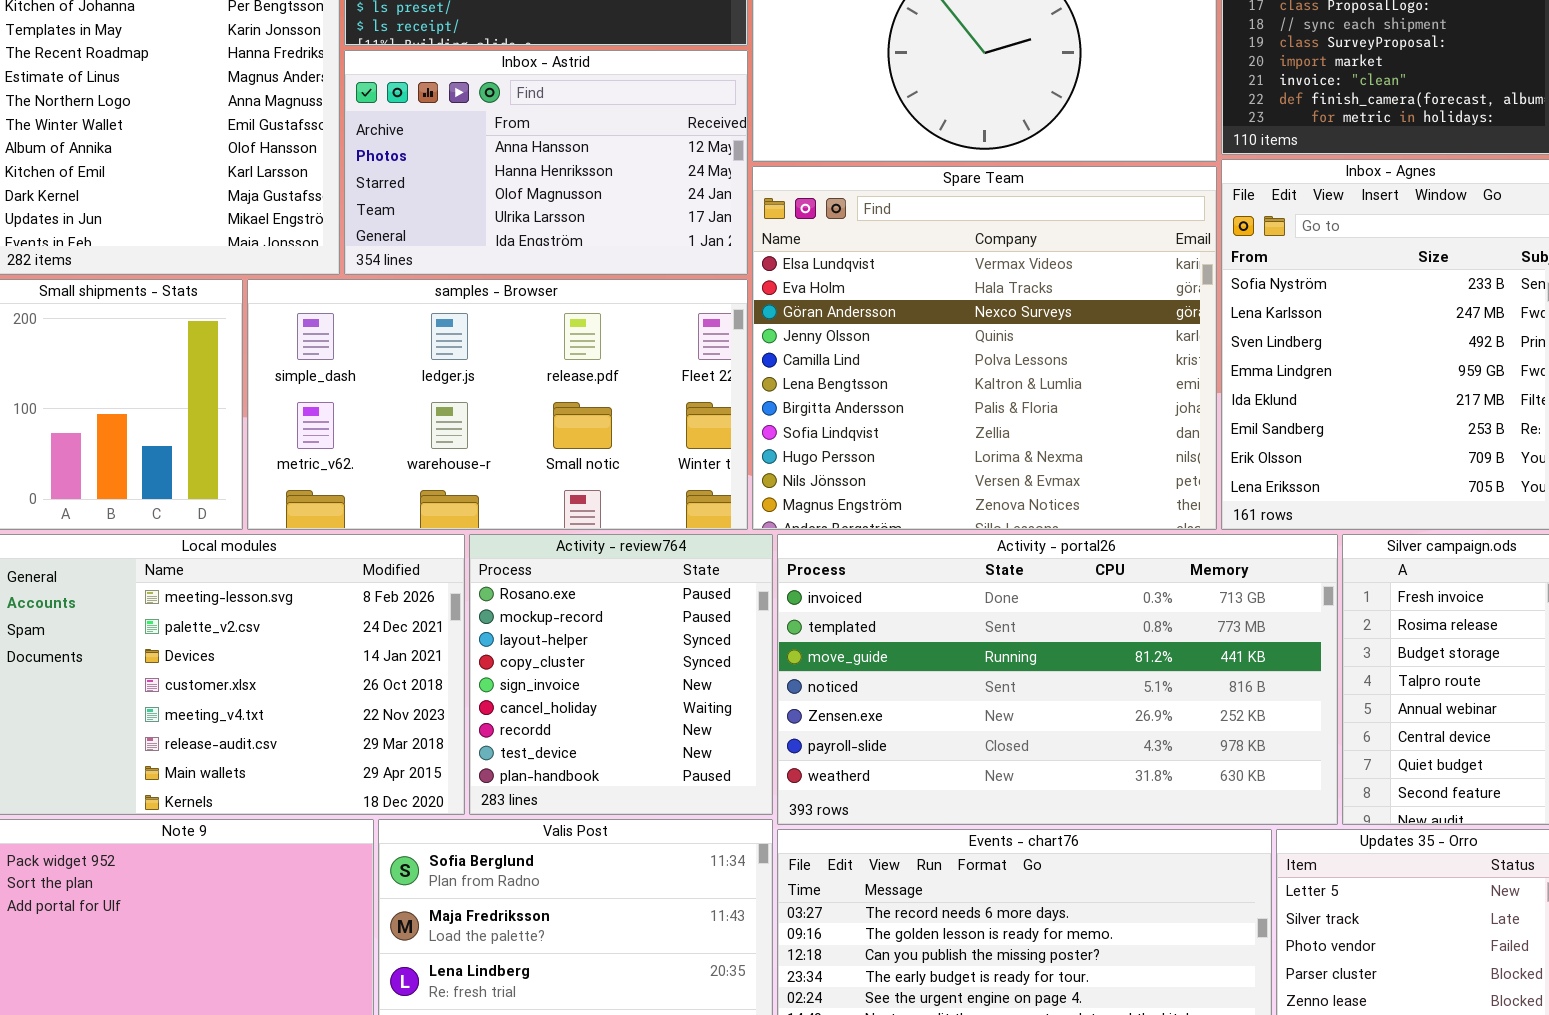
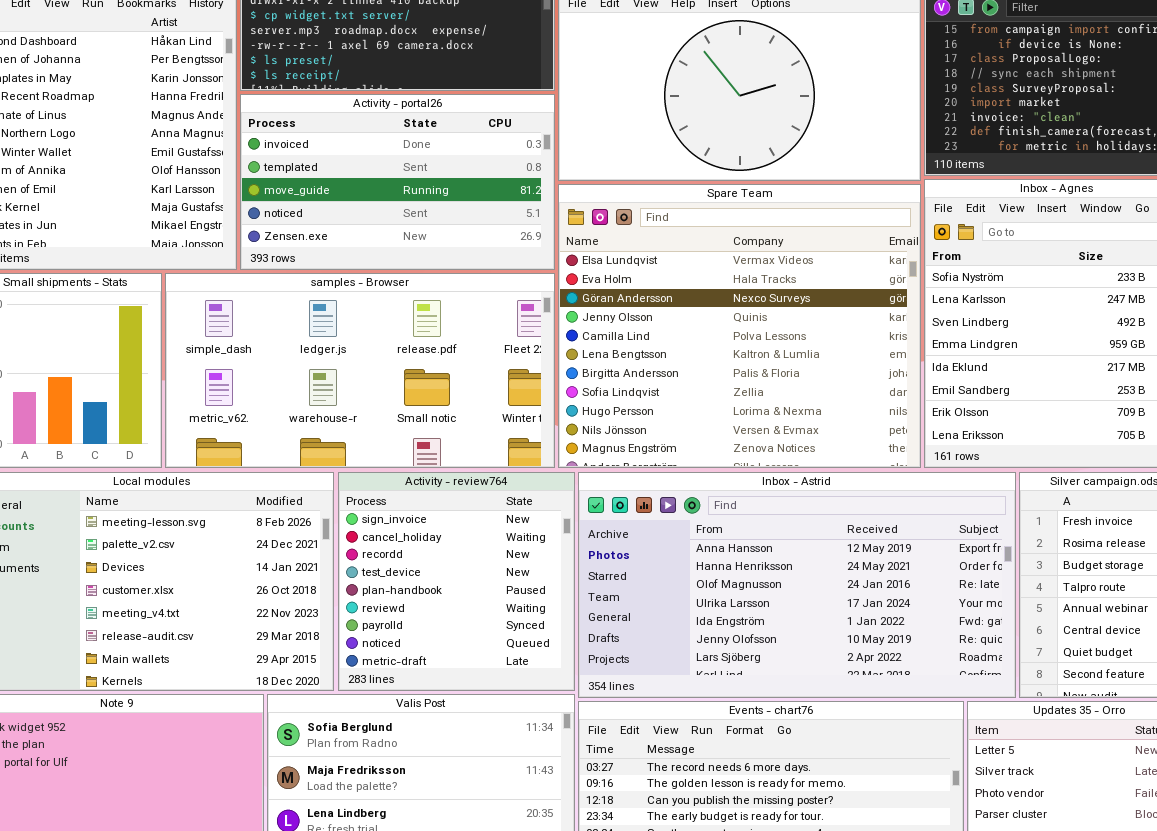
Inbox - Astrid: [344,50,748,275] -> [578,472,1016,698], moved, resized
Activity - review764: [469,534,773,815] -> [338,472,575,691], scrolled down 4 rows
Activity - portal26: [777,534,1338,825] -> [240,94,555,270], moved, resized

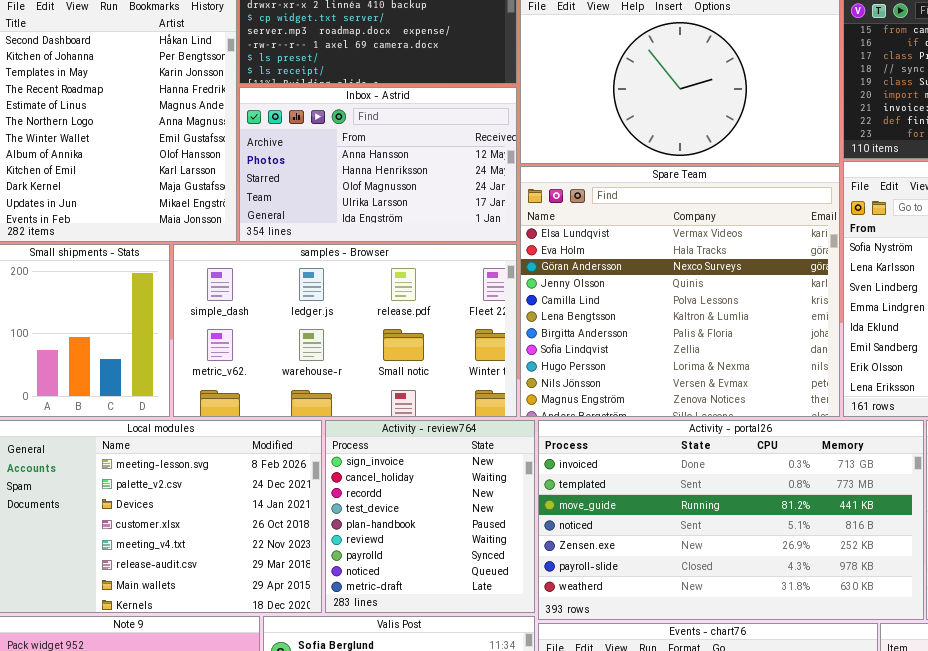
Activity - portal26: [240,94,555,270] -> [538,420,924,620], moved, resized
Inbox - Astrid: [578,472,1016,698] -> [239,87,517,242], moved, resized

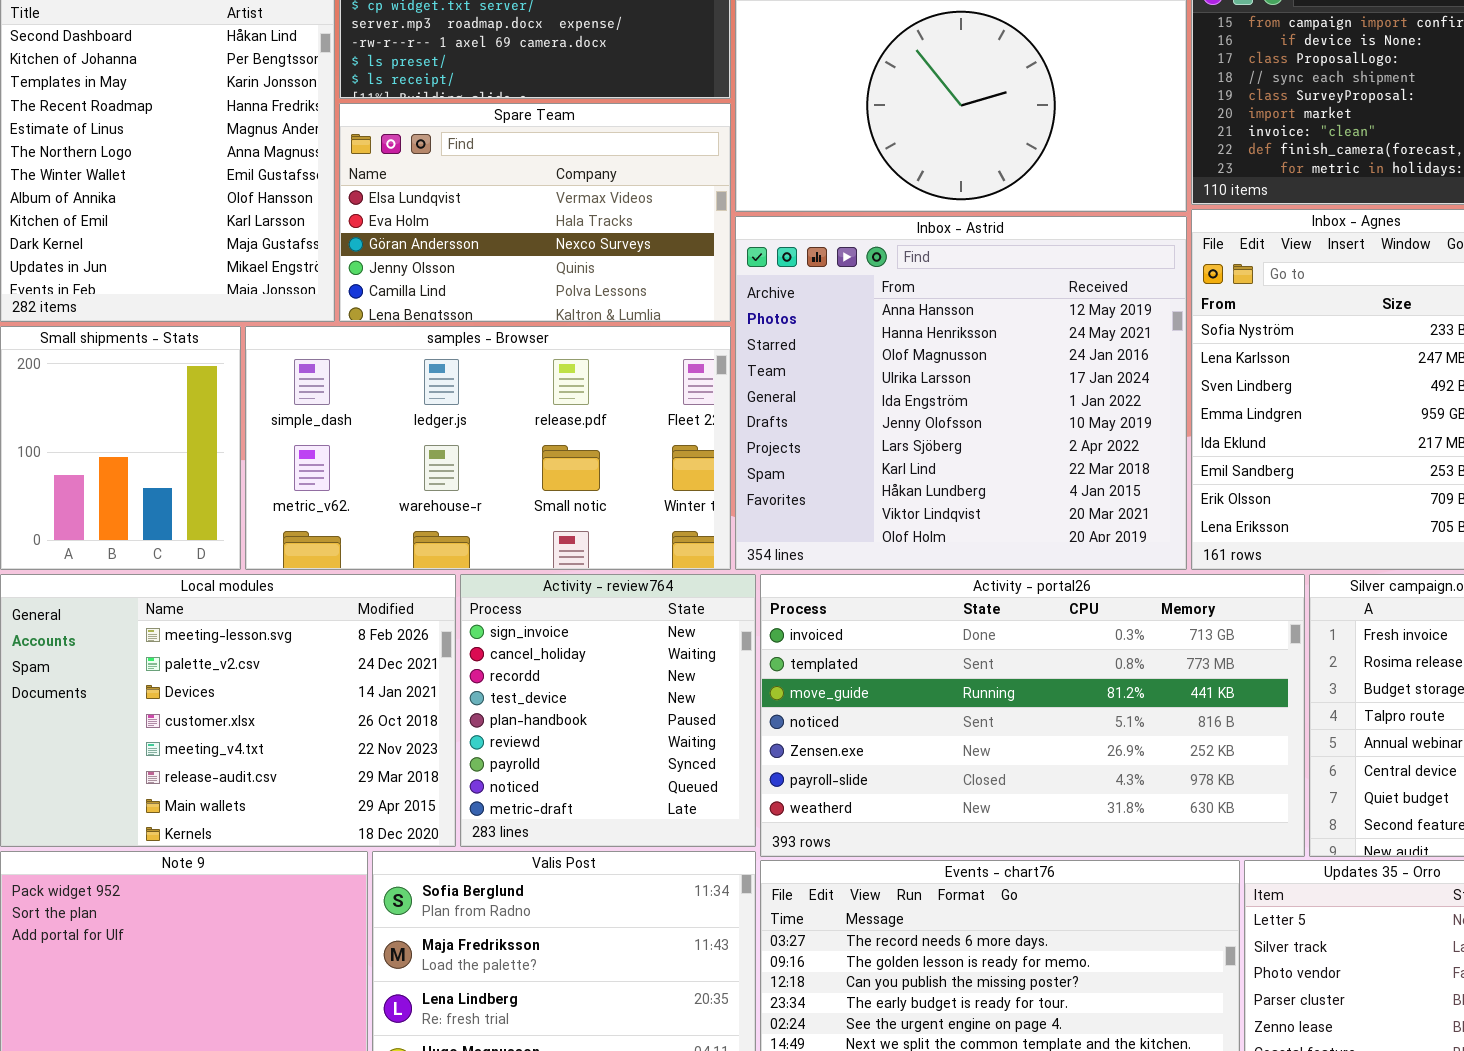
Inbox - Astrid: [239,87,517,242] -> [735,216,1187,570], moved, resized
Spare Team: [520,166,840,417] -> [339,103,731,322], moved, resized

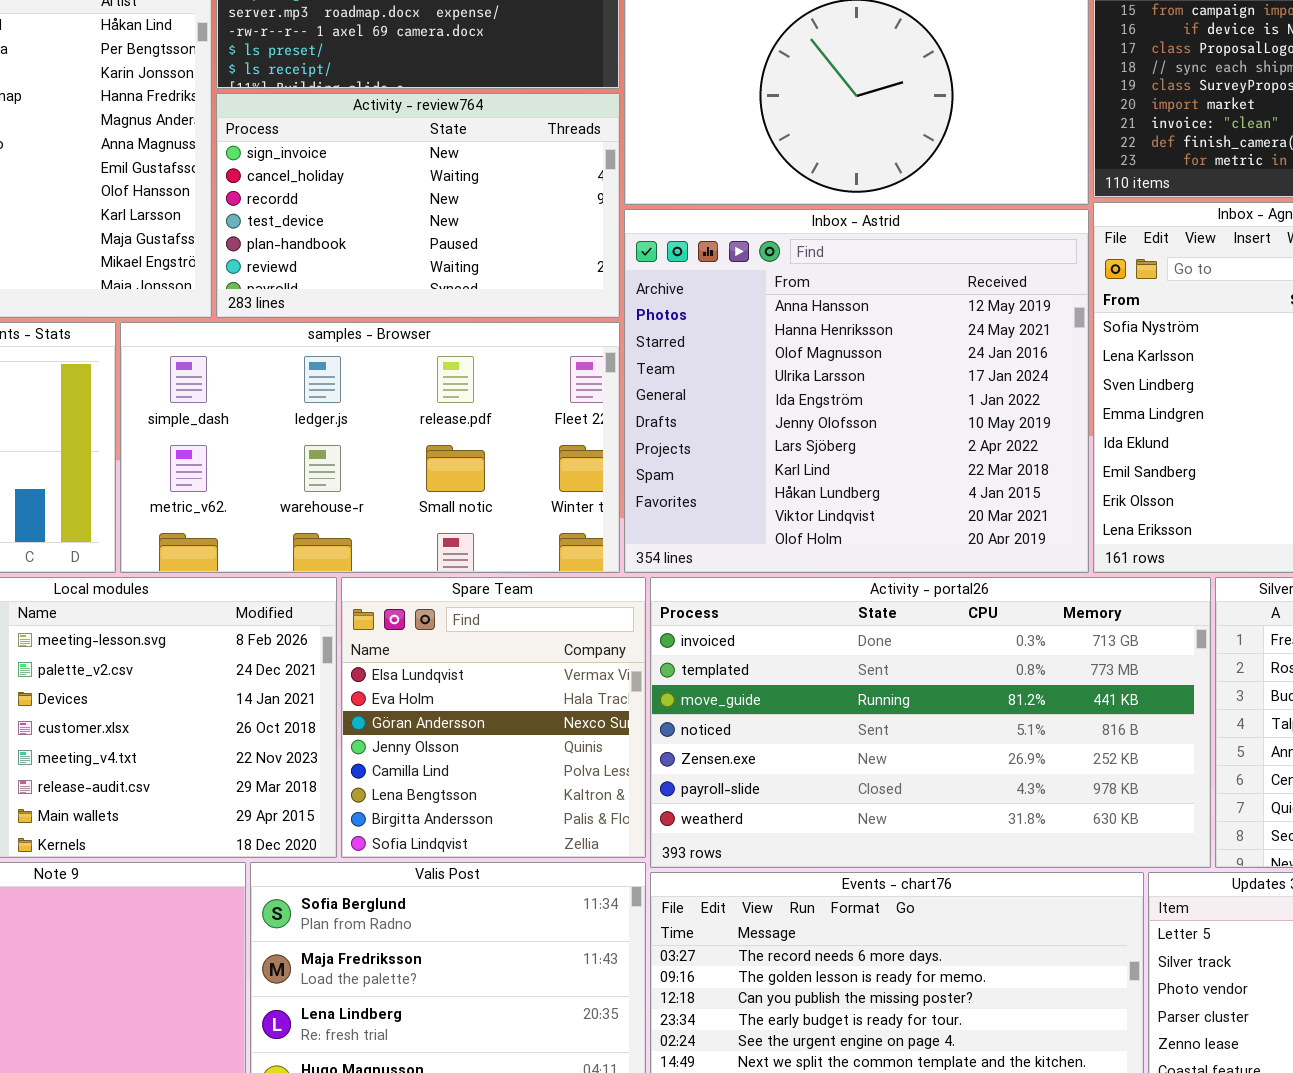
Spare Team: [339,103,731,322] -> [341,577,646,858], moved, resized
Activity - review764: [460,574,756,847] -> [216,93,620,318], moved, resized

